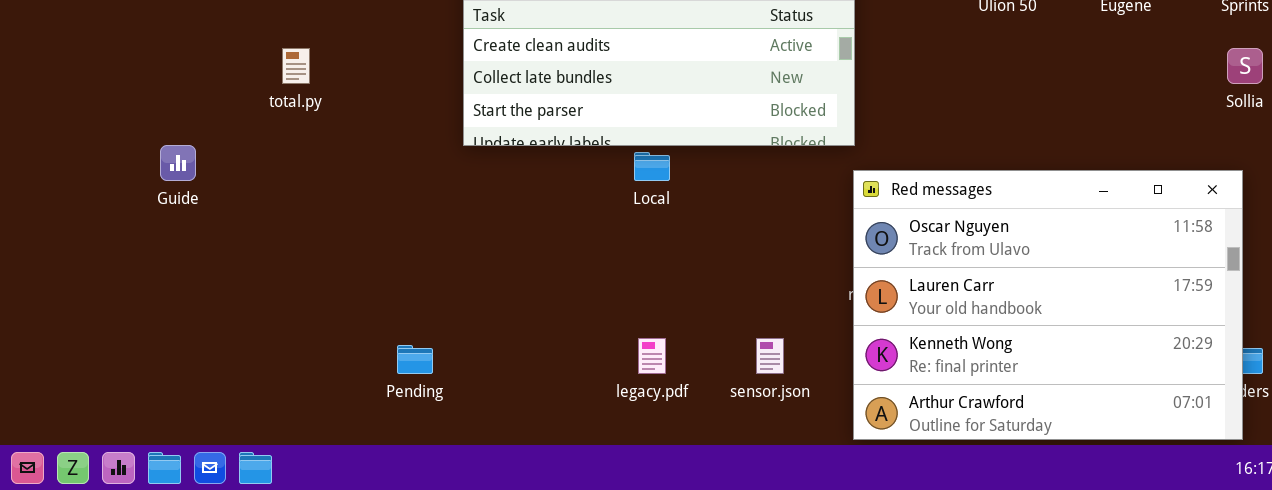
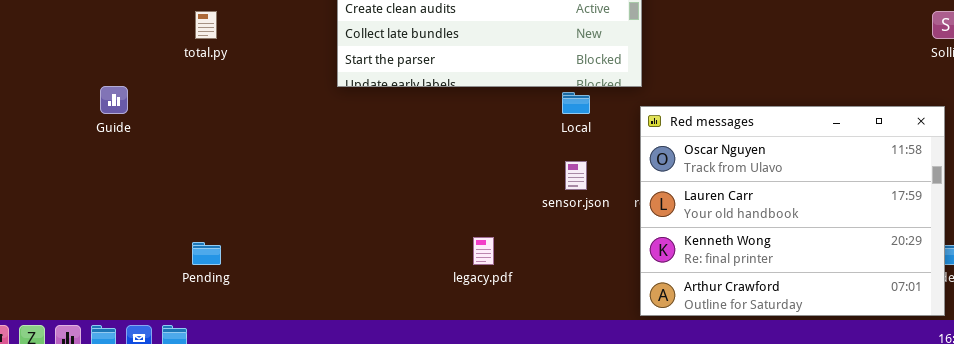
Local: [634,152,670,181] -> [562,92,590,114], moved
sensor.json: [756,338,784,374] -> [565,161,587,190], moved
Pending: [397,345,433,374] -> [192,242,221,265], moved

